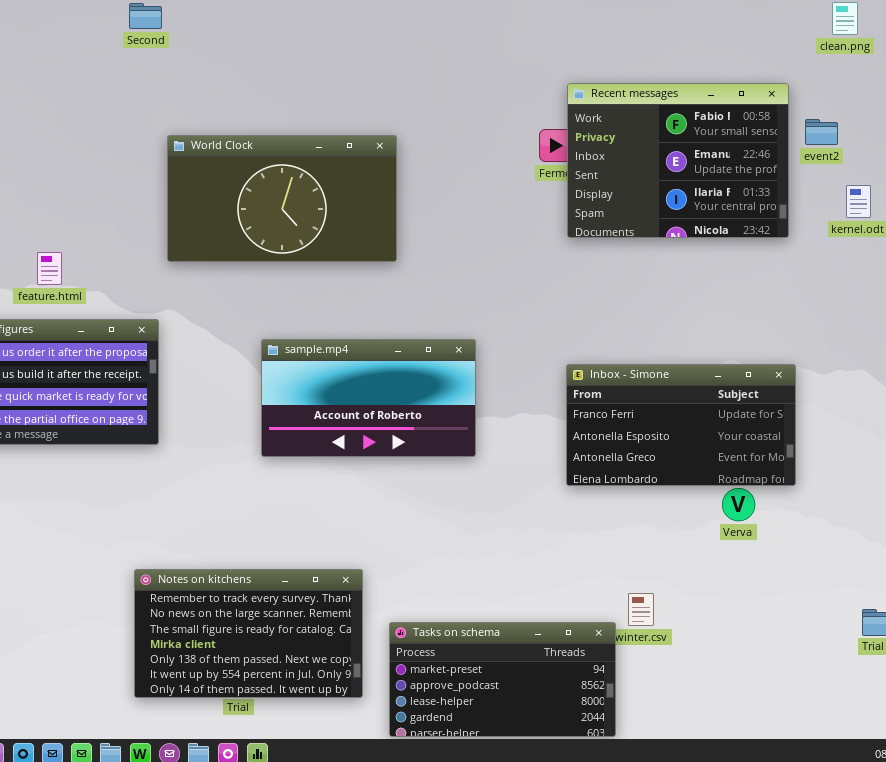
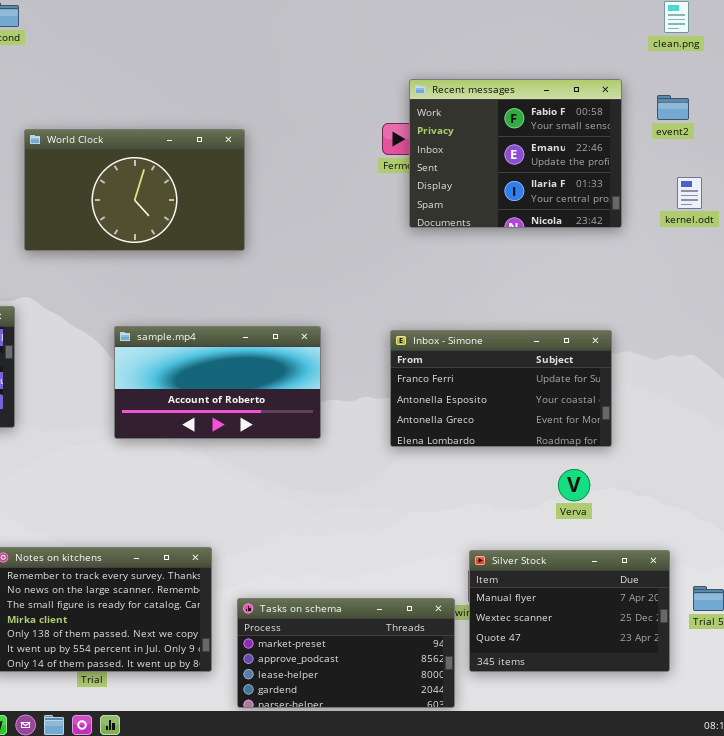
event2: [805,119,838,145] -> [657,95,689,120], moved
Inbox - Simone: [566,364,796,486] -> [390,330,612,447], moved
Silver Stock: none -> [469,550,670,672], opened

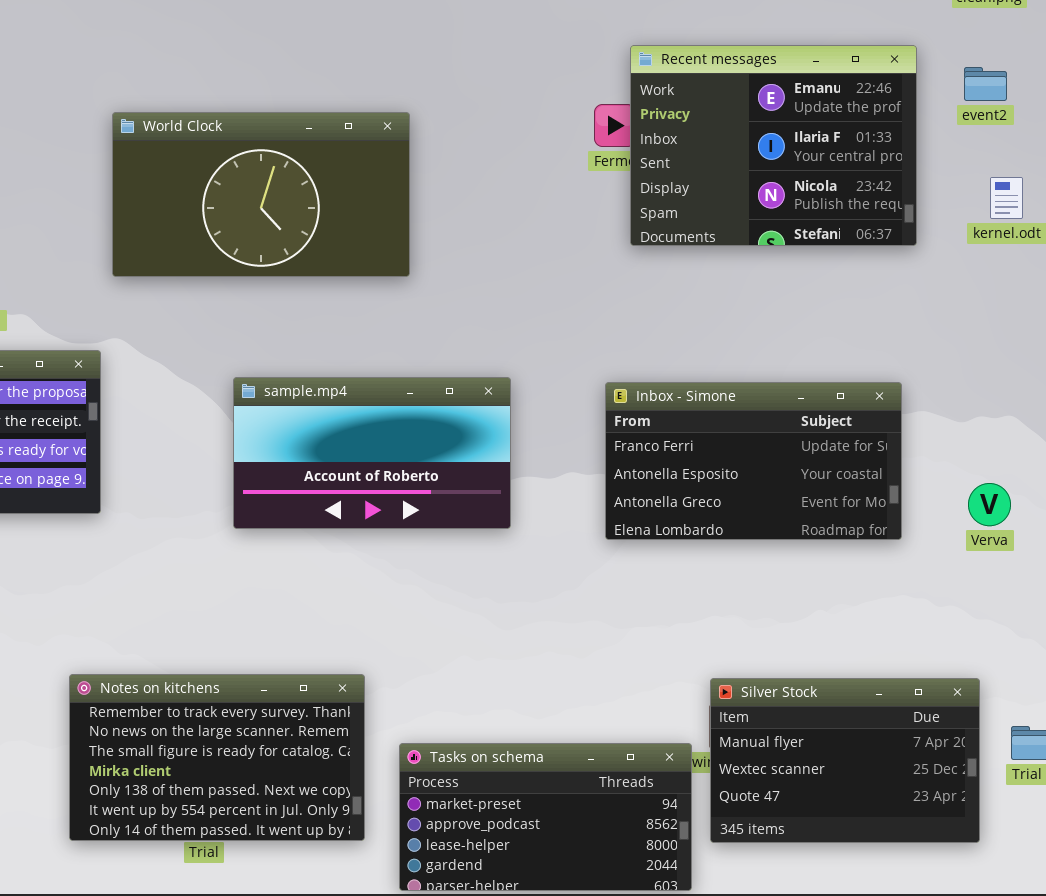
Recent messages: [409,79,622,228] -> [630,45,917,246], scrolled down 1 row
Verva: [558,469,590,501] -> [968,483,1011,526], moved

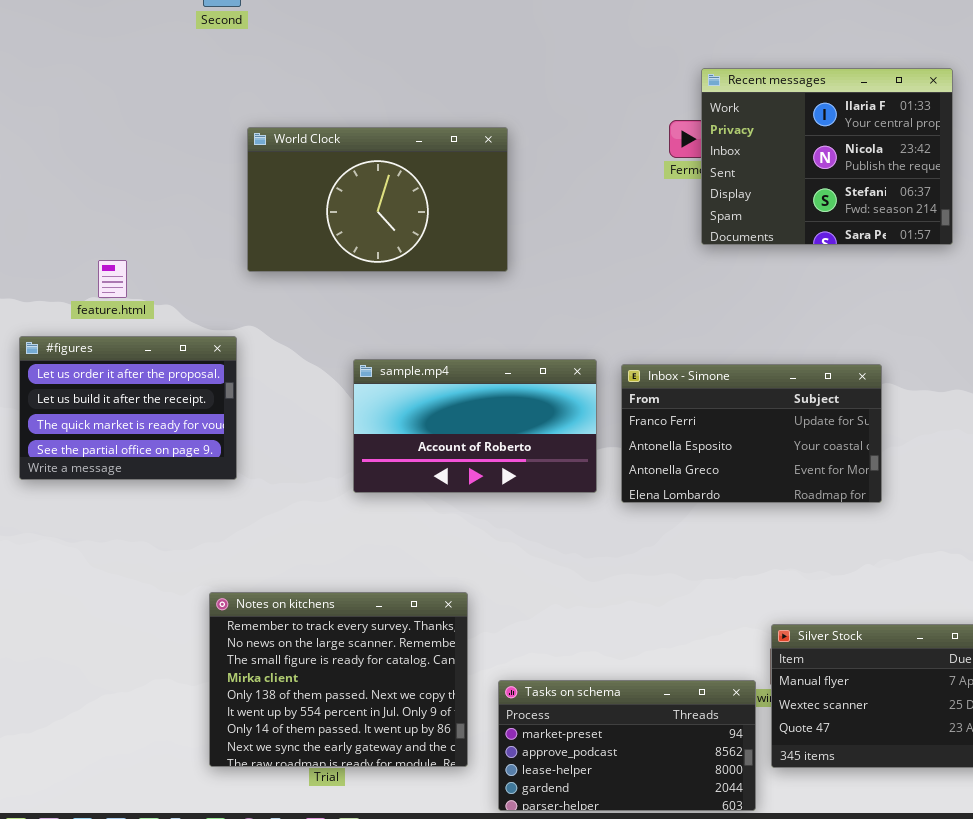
Recent messages: [630,45,917,246] -> [701,68,953,245], scrolled down 1 row
Inbox - Simone: [605,382,902,540] -> [621,364,882,503], moved
Notes on kitchens: [69,674,365,841] -> [209,592,468,767], resized

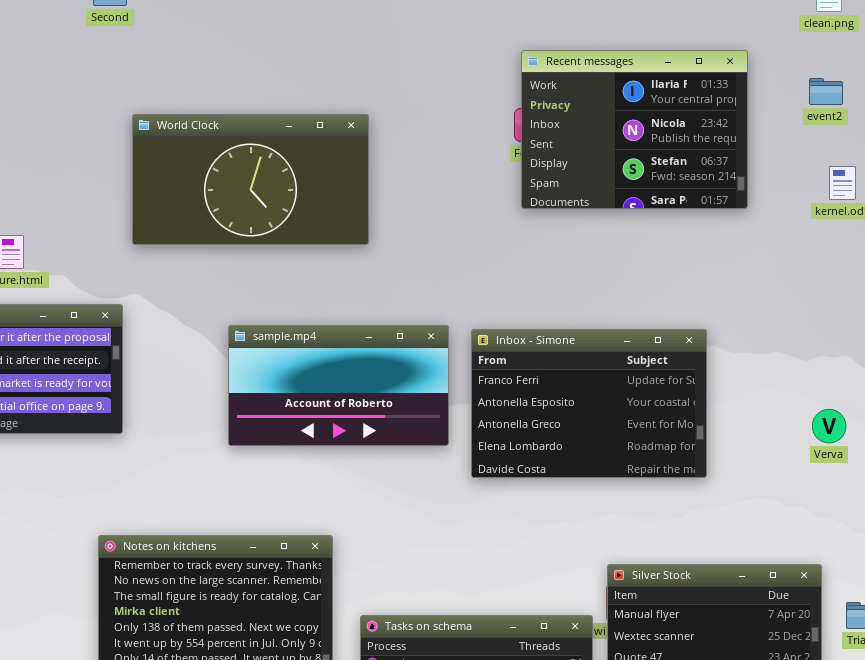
Recent messages: [701,68,953,245] -> [521,50,748,209], moved
Inbox - Simone: [621,364,882,503] -> [471,329,707,478], resized

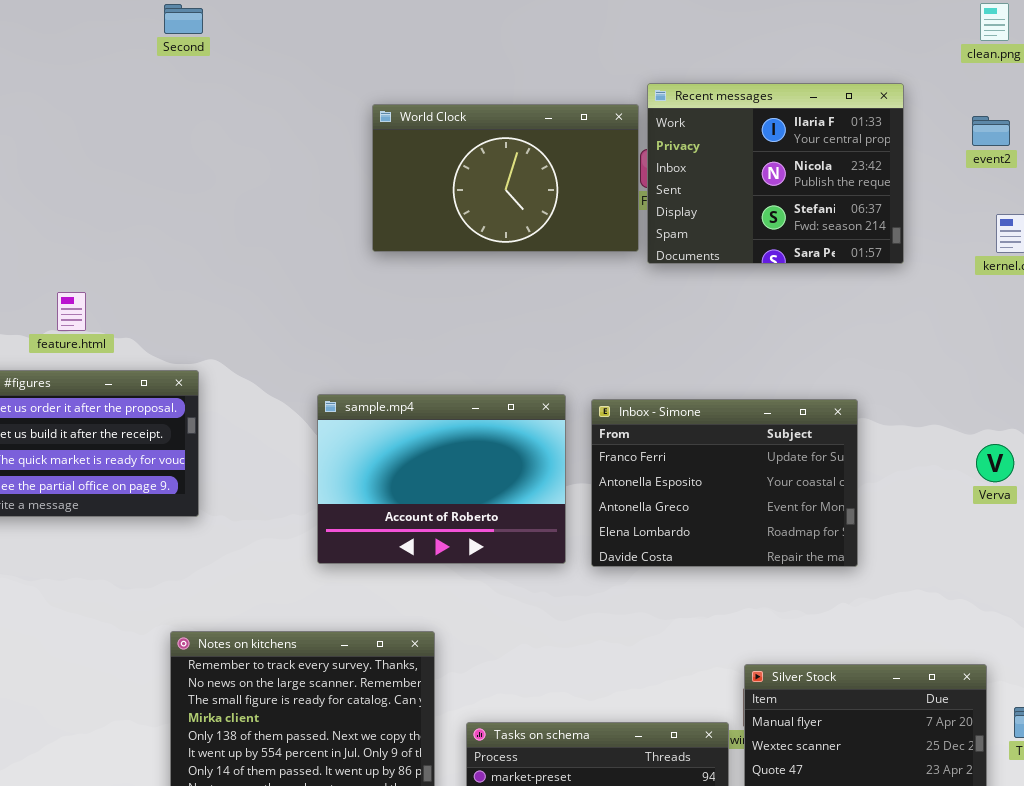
World Clock: [132,114,369,245] -> [372,104,639,252], moved
sample.mp4: [228,325,449,446] -> [317,394,566,564], resized
Verva: [812,409,846,443] -> [976,444,1014,482], moved

